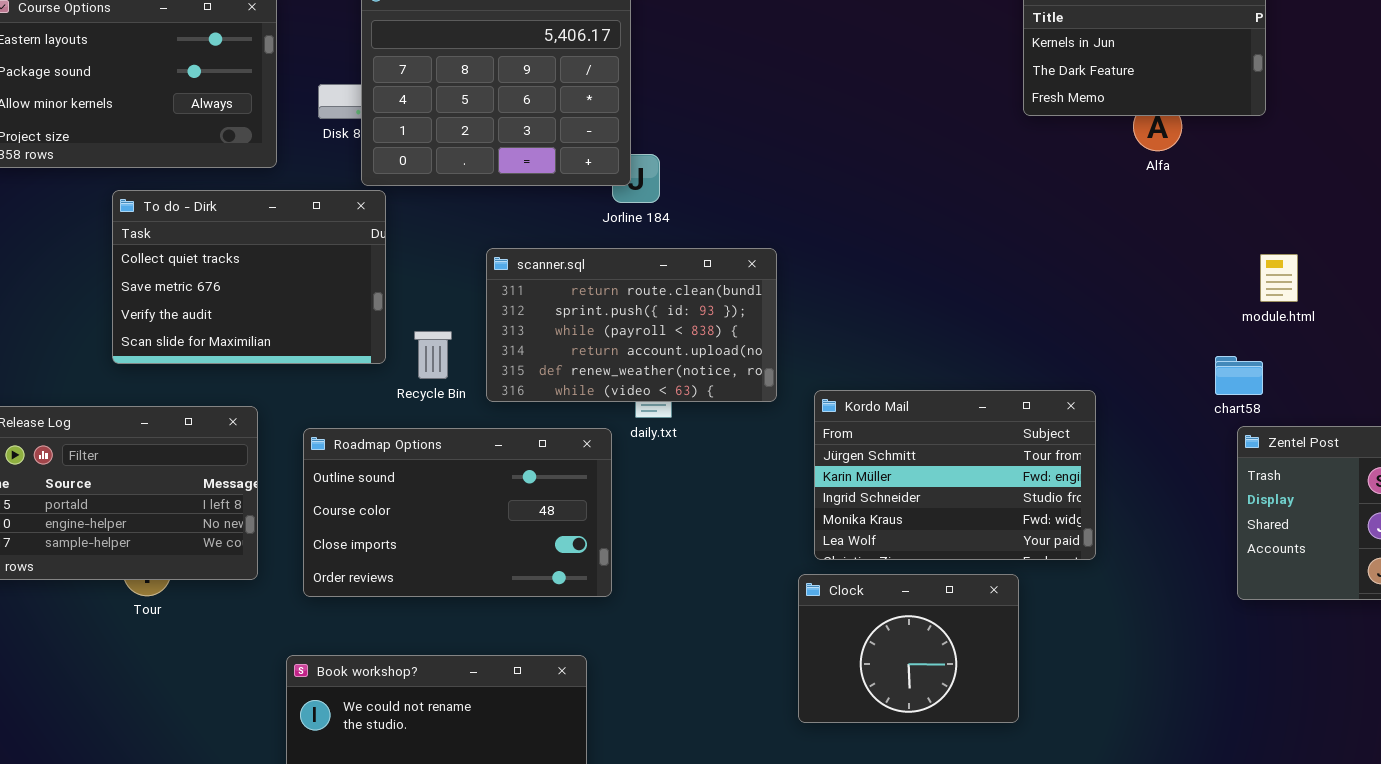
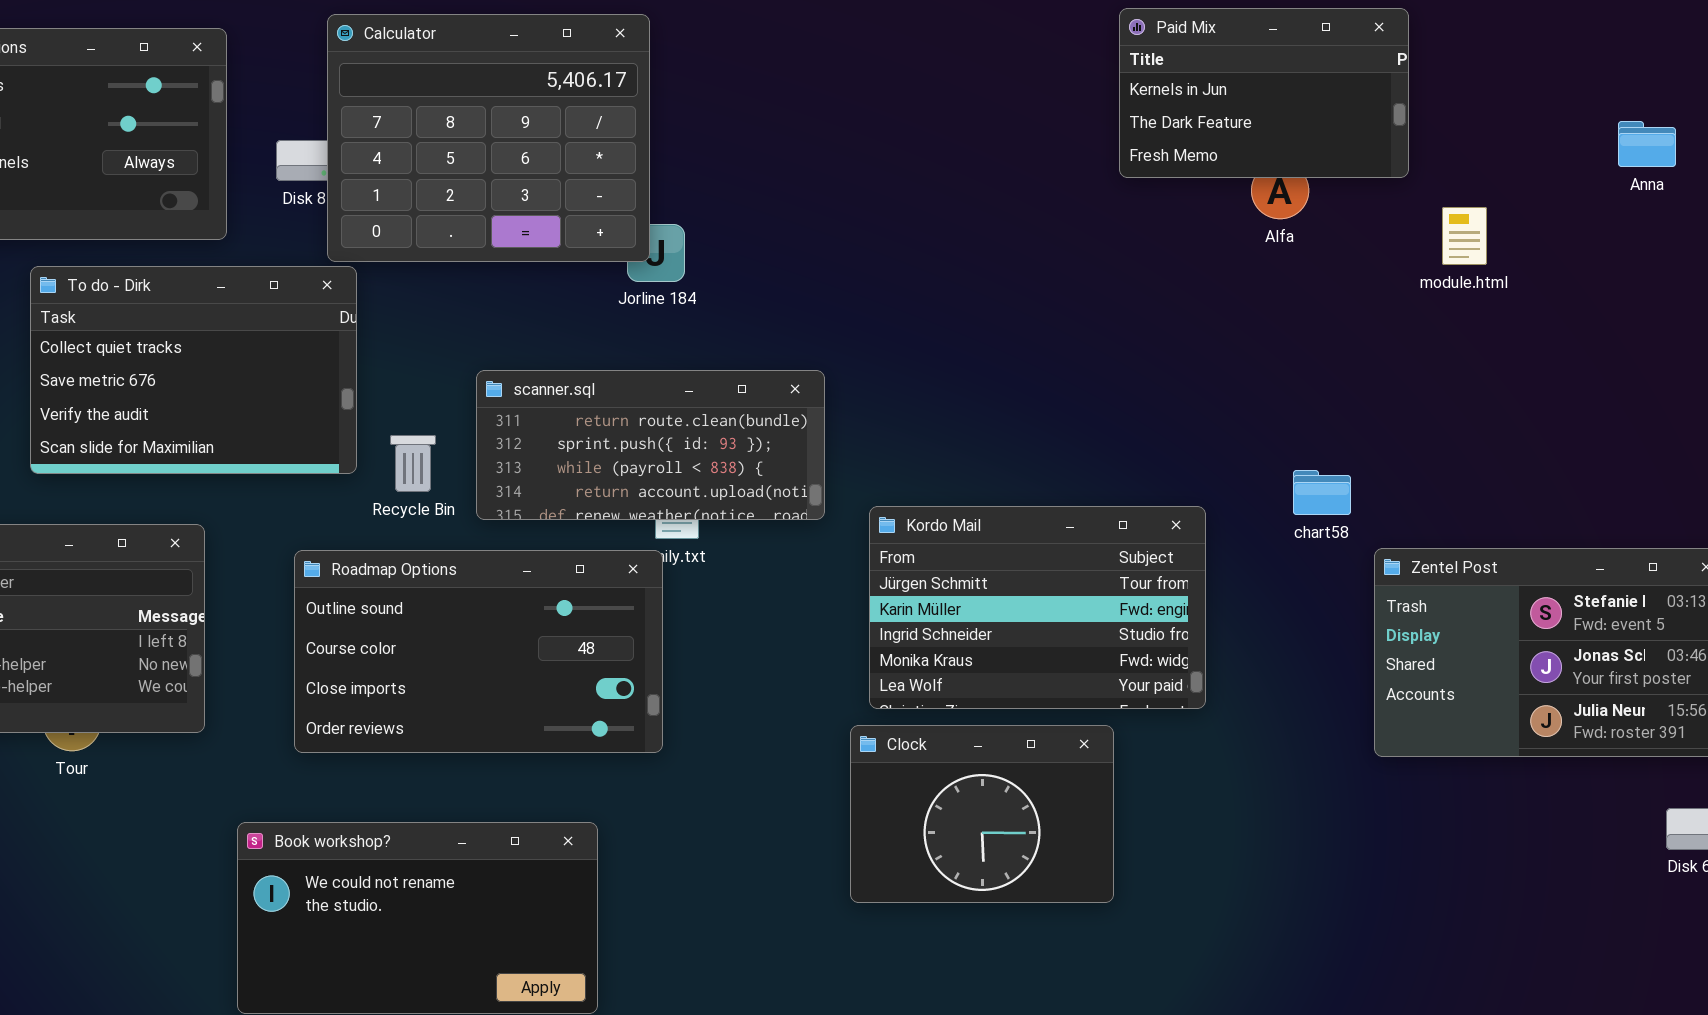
scanner.sql: [486,248,777,402] -> [476,370,825,520], resized
module.html: [1260,254,1298,302] -> [1442,207,1487,265], moved
chart58: [1215,356,1263,395] -> [1293,470,1351,515], moved
Roadmap Options: [303,428,612,597] -> [294,550,663,753], moved

